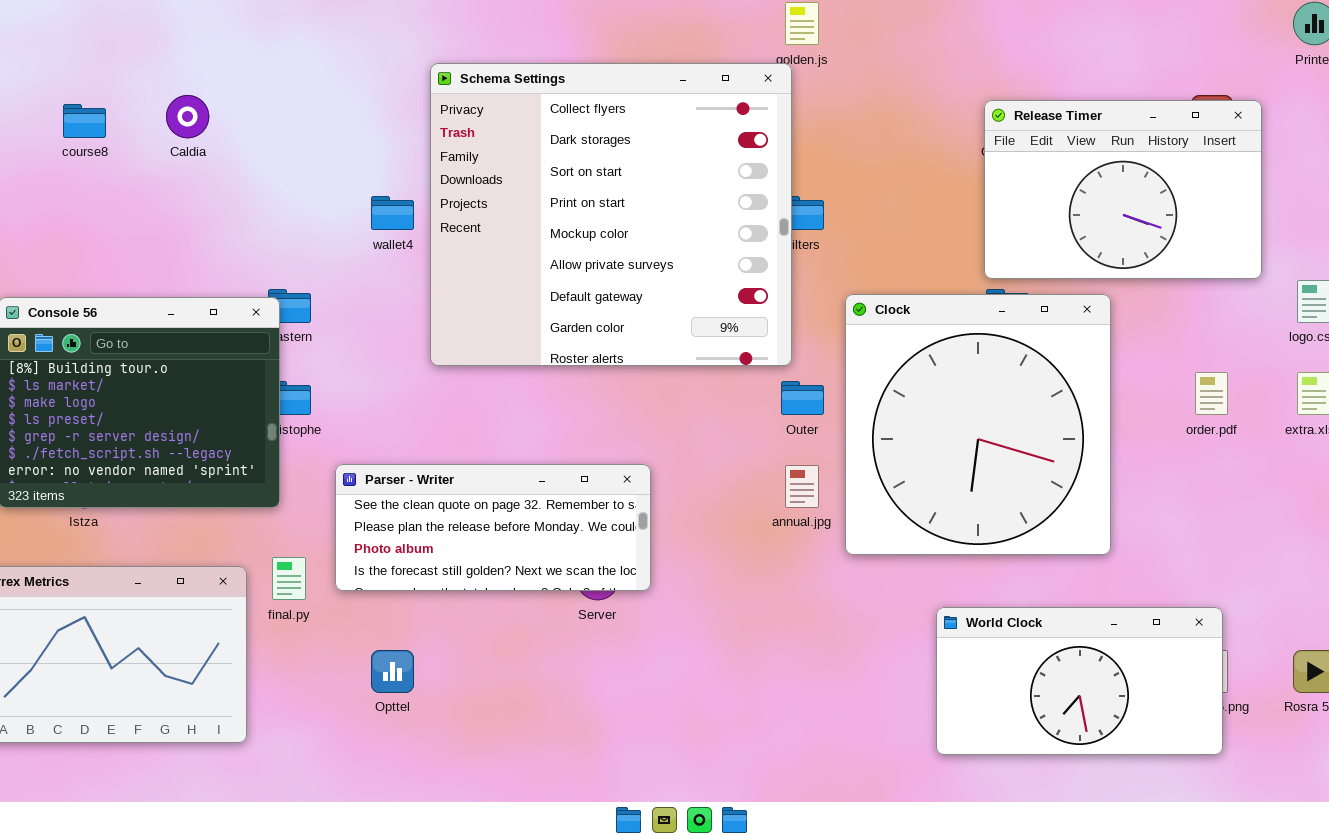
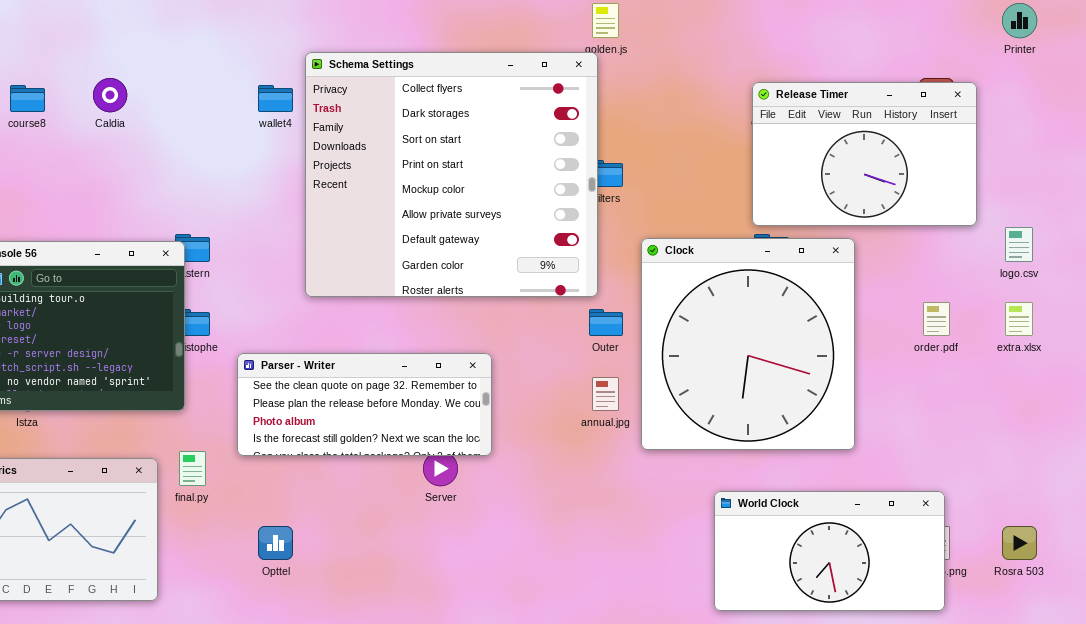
wallet4: [371,196,414,230] -> [258,85,293,112], moved
Parser - Writer: [335,464,651,591] -> [237,353,492,456], moved

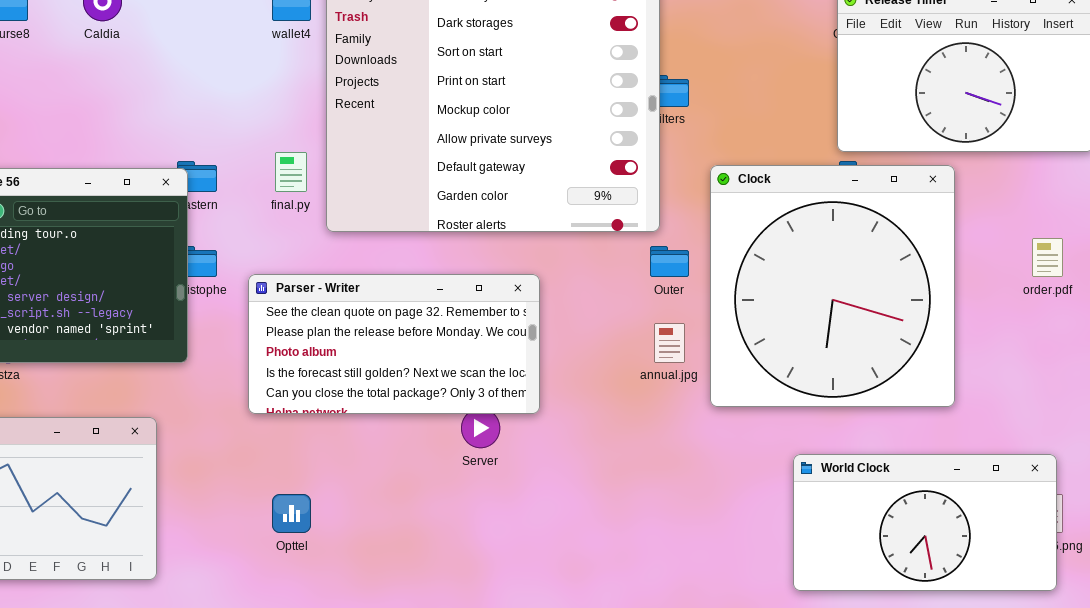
Parser - Writer: [237,353,492,456] -> [248,274,540,414], resized
final.py: [179,451,206,486] -> [275,152,307,192], moved

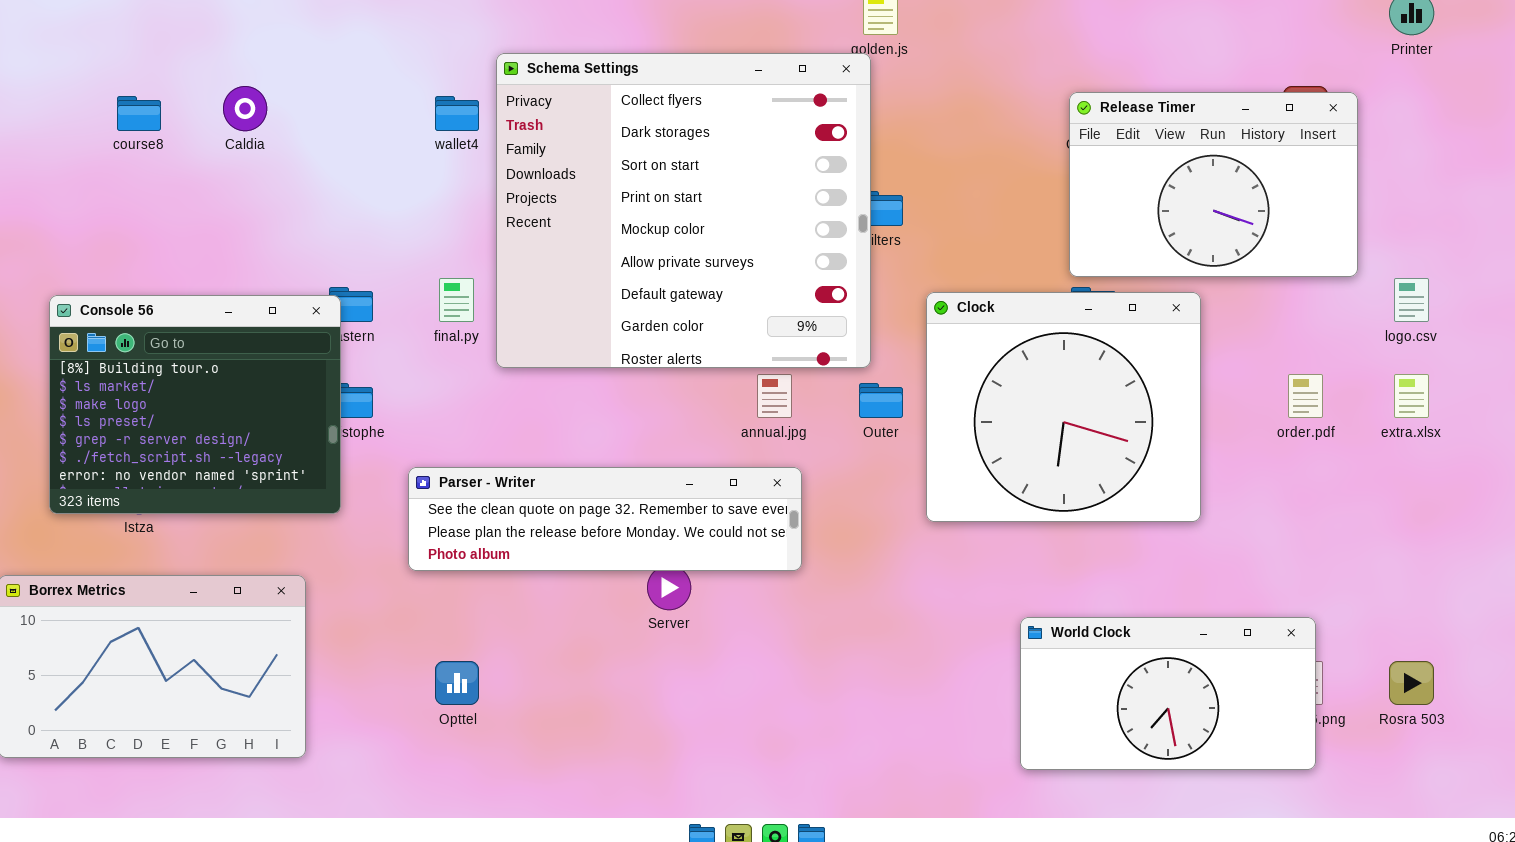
Clock: [710,165,955,407] -> [926,292,1201,522], resized
Parser - Writer: [248,274,540,414] -> [408,467,802,571], resized
annual.jpg: [654,323,685,363] -> [757,374,792,418], moved

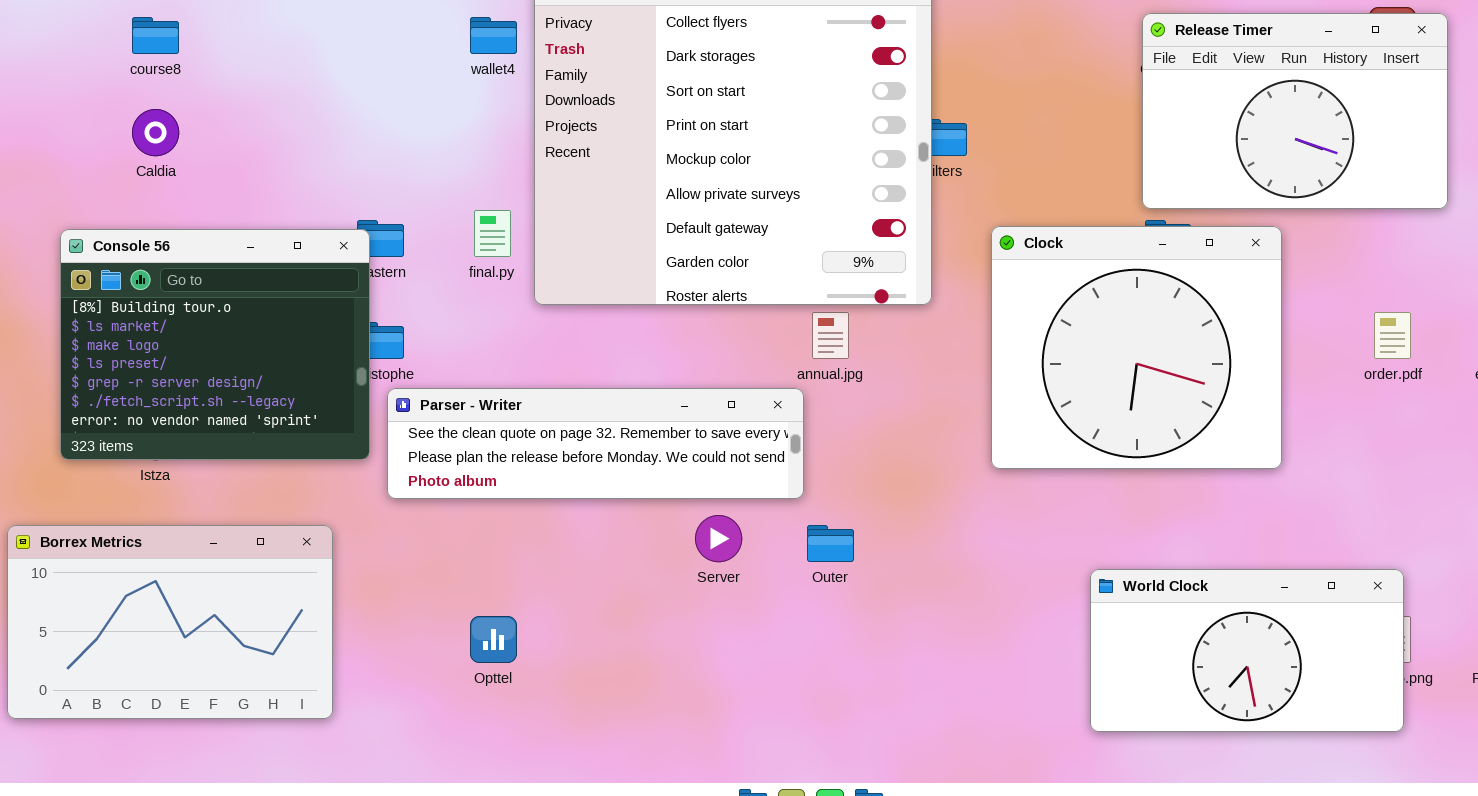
Caldia: [223,86,267,131] -> [132,109,179,156], moved
Outer: [859,383,903,418] -> [807,525,854,562], moved
Parser - Writer: [408,467,802,571] -> [387,388,804,499], moved

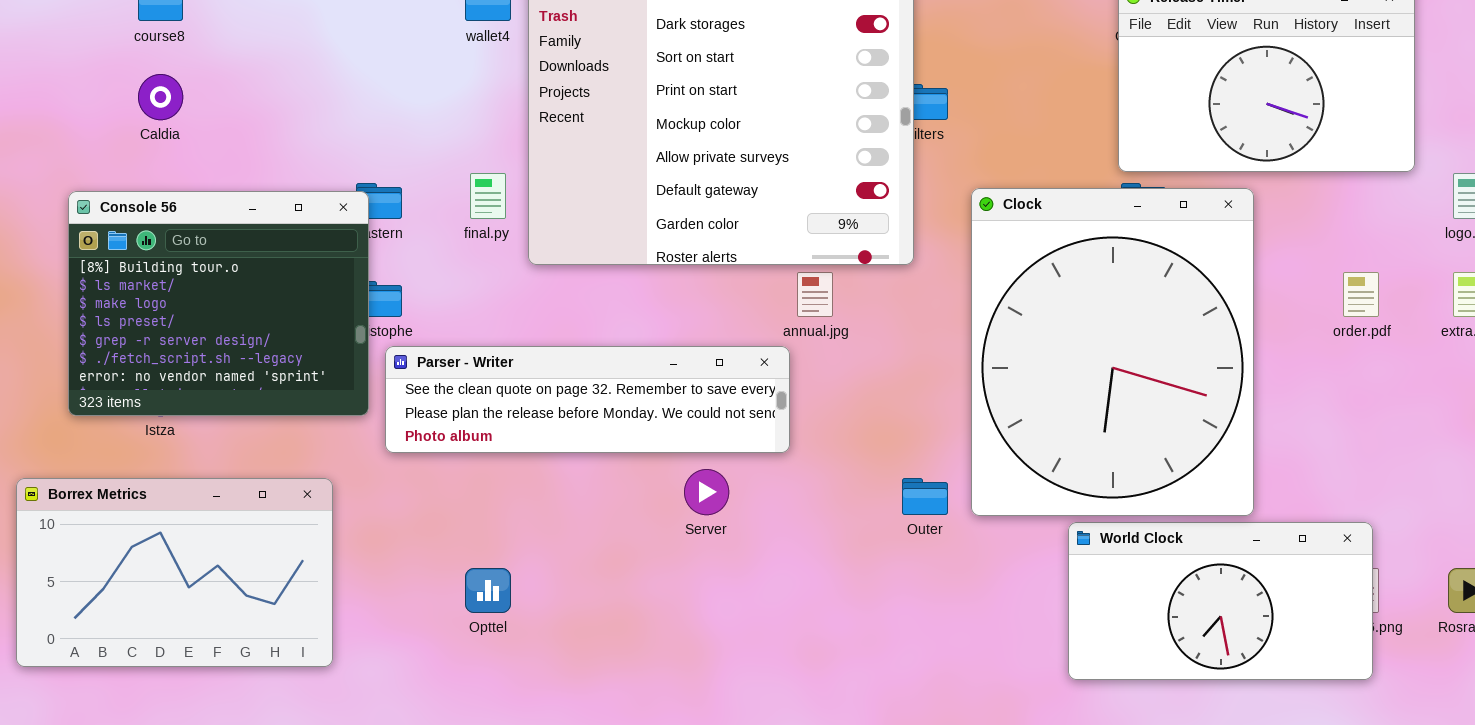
Clock: [991,226,1282,469] -> [971,188,1254,516], resized
Outer: [807,525,854,562] -> [902,478,948,515], moved

